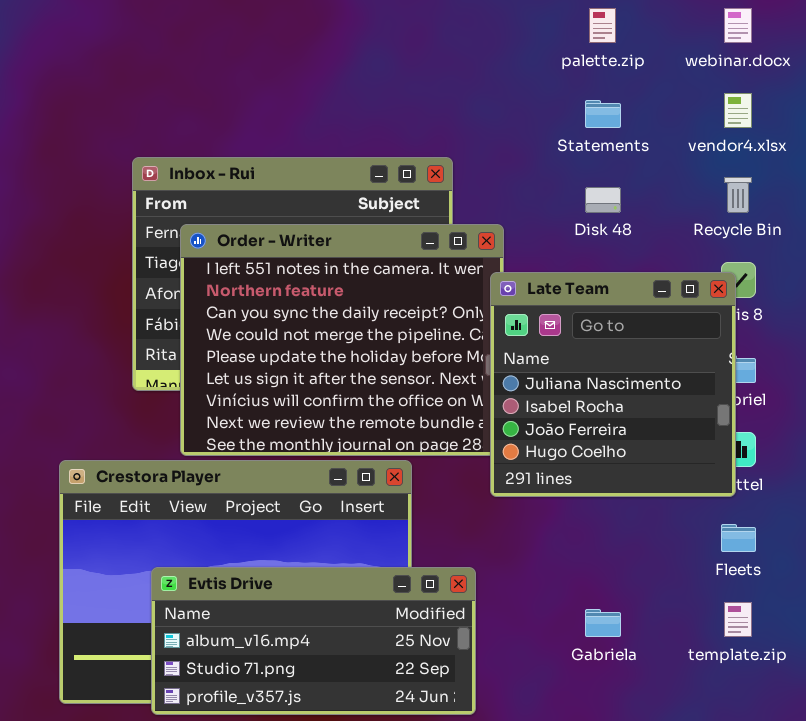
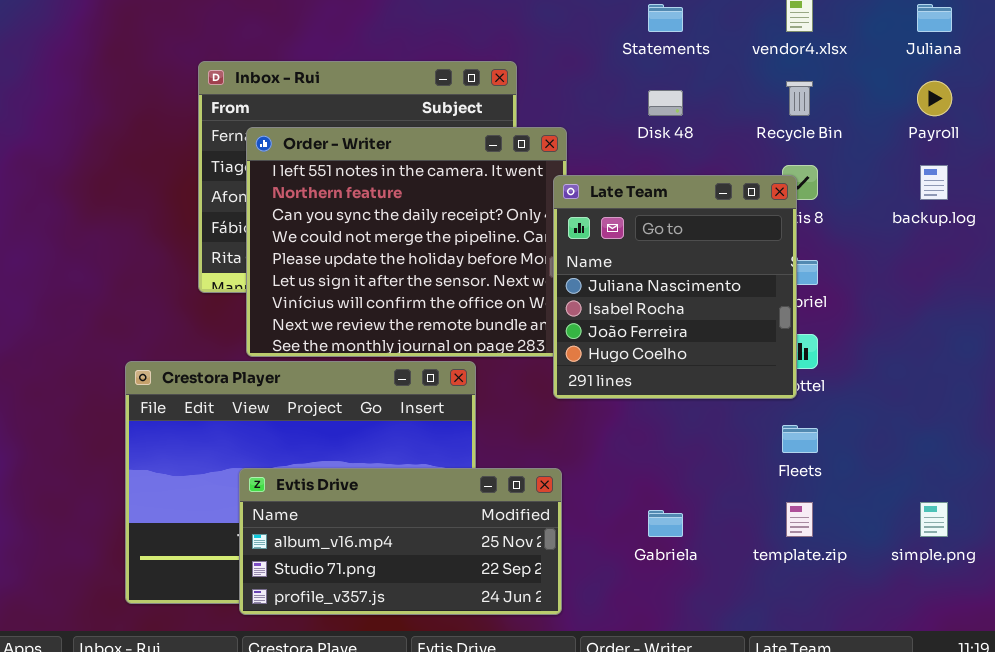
Evtis Drive: [151,567,476,715] -> [239,468,562,615], moved

